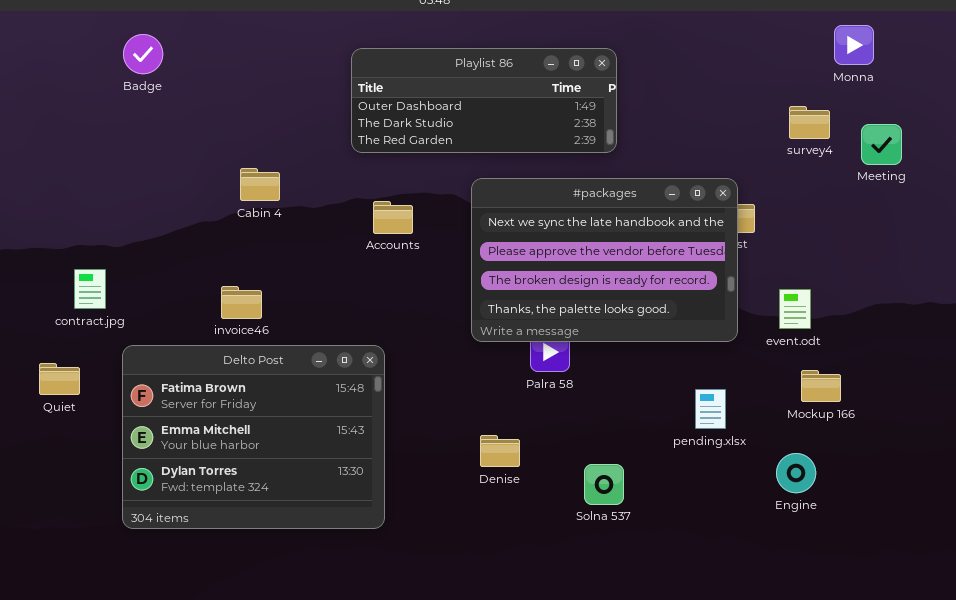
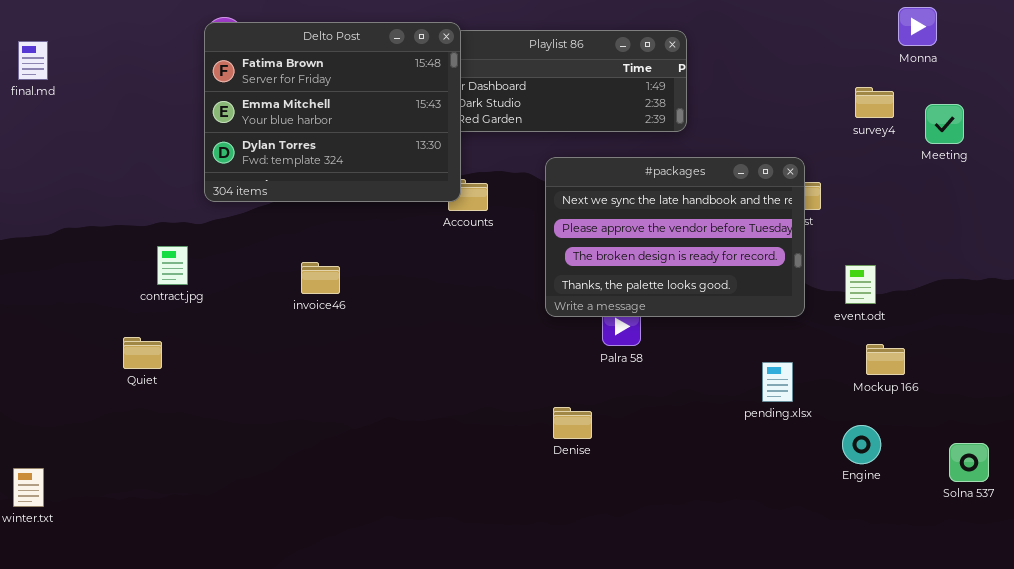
Delto Post: [122,345,385,529] -> [204,22,461,202], moved
Solna 537: [584,464,624,505] -> [949,443,989,482], moved

